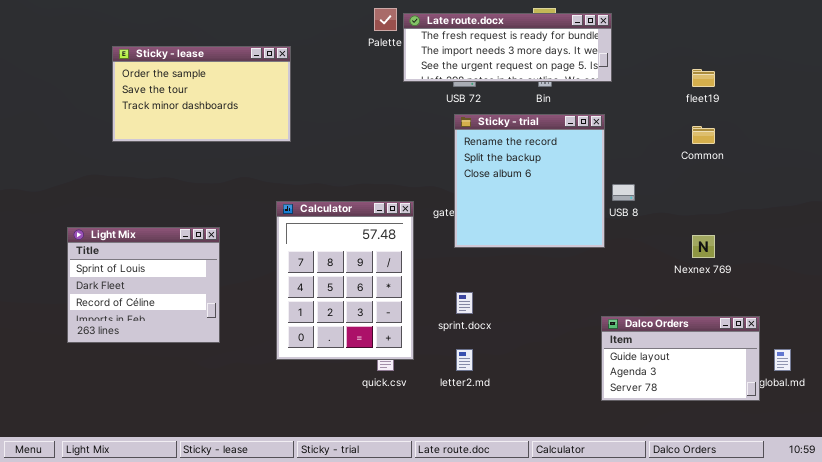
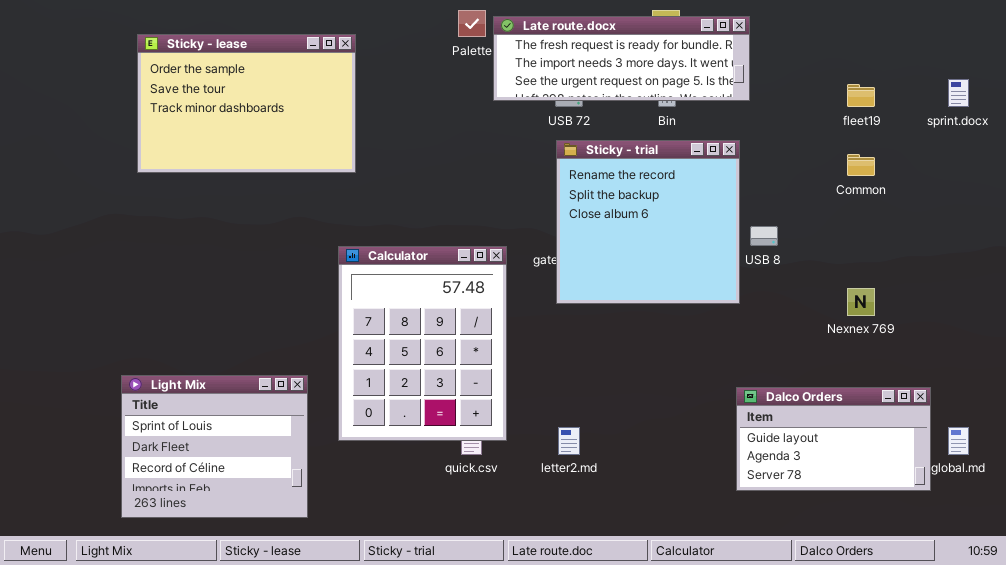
Sticky - lease: [112,46,291,142] -> [137,34,356,173], resized
Light Mix: [67,227,220,343] -> [121,375,308,518], moved
sprint.docx: [456,292,473,314] -> [948,79,969,107], moved

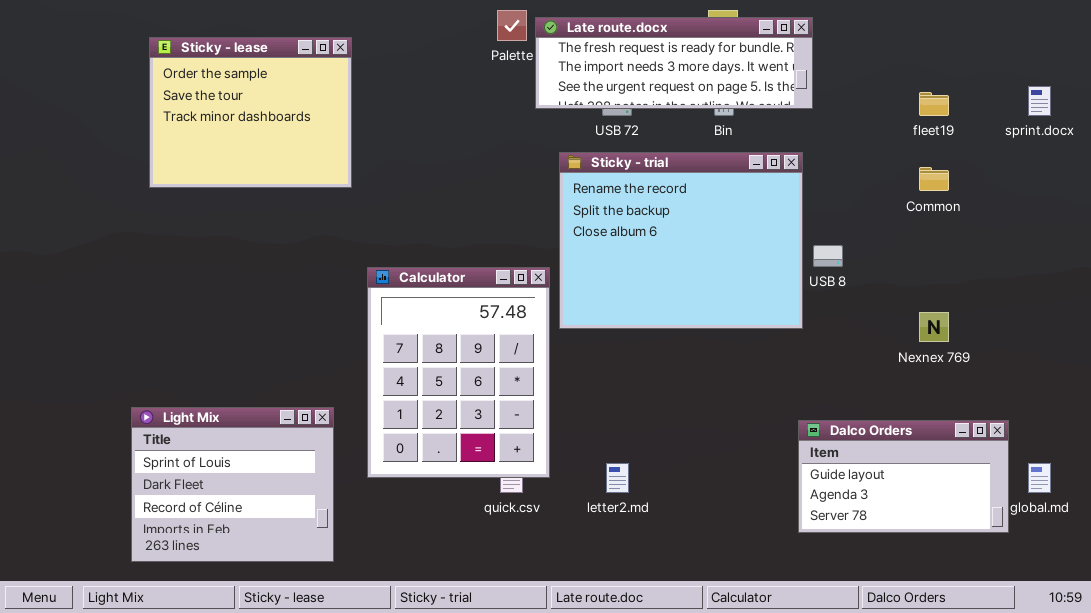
Sticky - lease: [137,34,356,173] -> [149,37,352,188], resized
Sticky - trial: [556,140,740,304] -> [559,152,803,329], resized

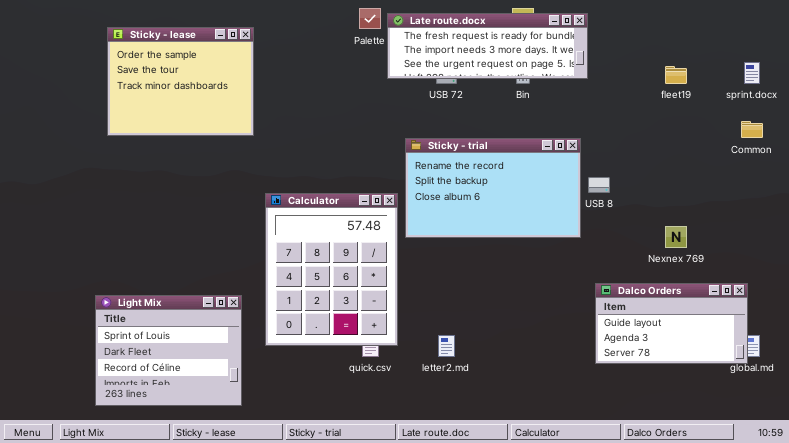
Sticky - trial: [559,152,803,329] -> [405,138,581,238], resized
Common: [919,167,949,191] -> [741,121,763,138], moved
Dalco Orders: [798,420,1009,533] -> [595,283,748,364], moved

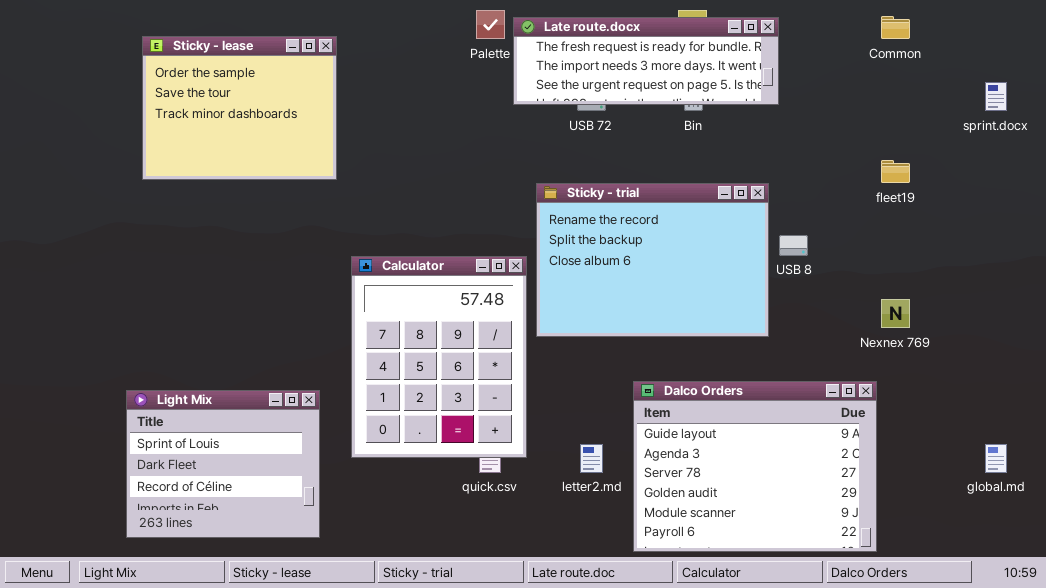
fleet19: [665,66,687,84] -> [881,160,910,183], moved
Common: [741,121,763,138] -> [881,16,910,39], moved
Sticky - trial: [405,138,581,238] -> [536,183,769,337], resized
Dalco Orders: [595,283,748,364] -> [633,381,877,552], moved, resized

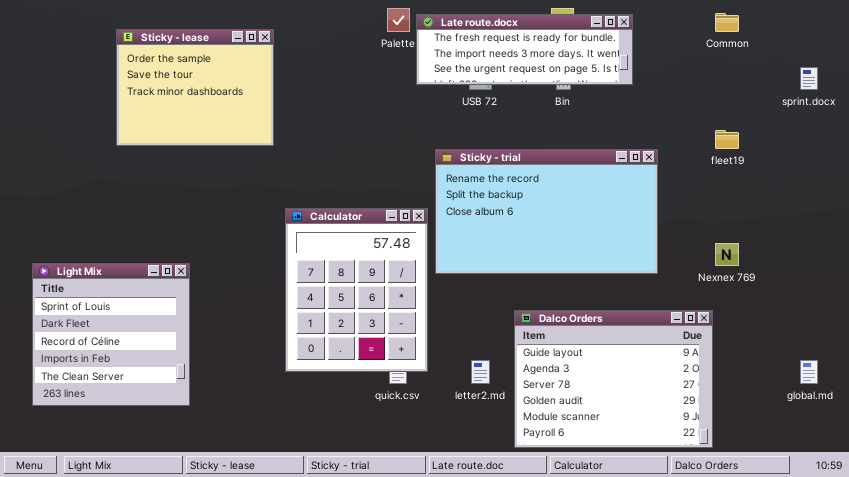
Sticky - trial: [536,183,769,337] -> [435,149,658,274], resized
Light Mix: [126,390,320,538] -> [32,263,190,406], moved, resized

